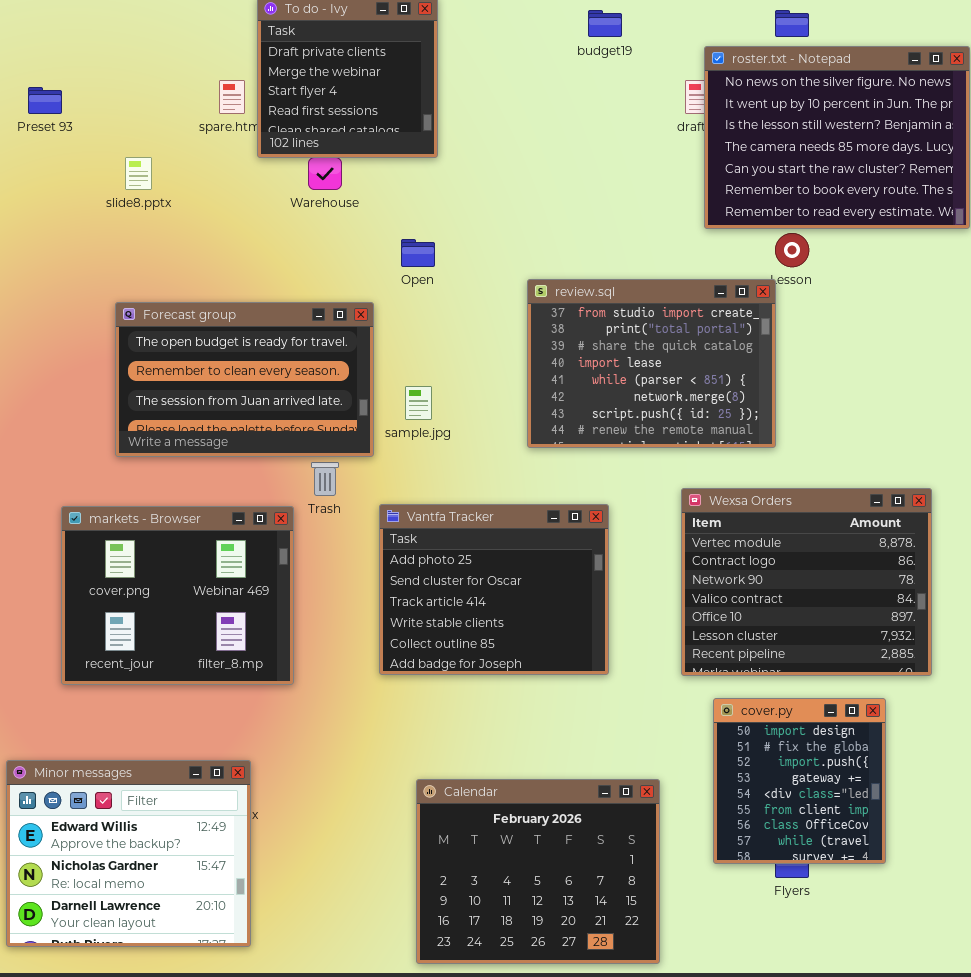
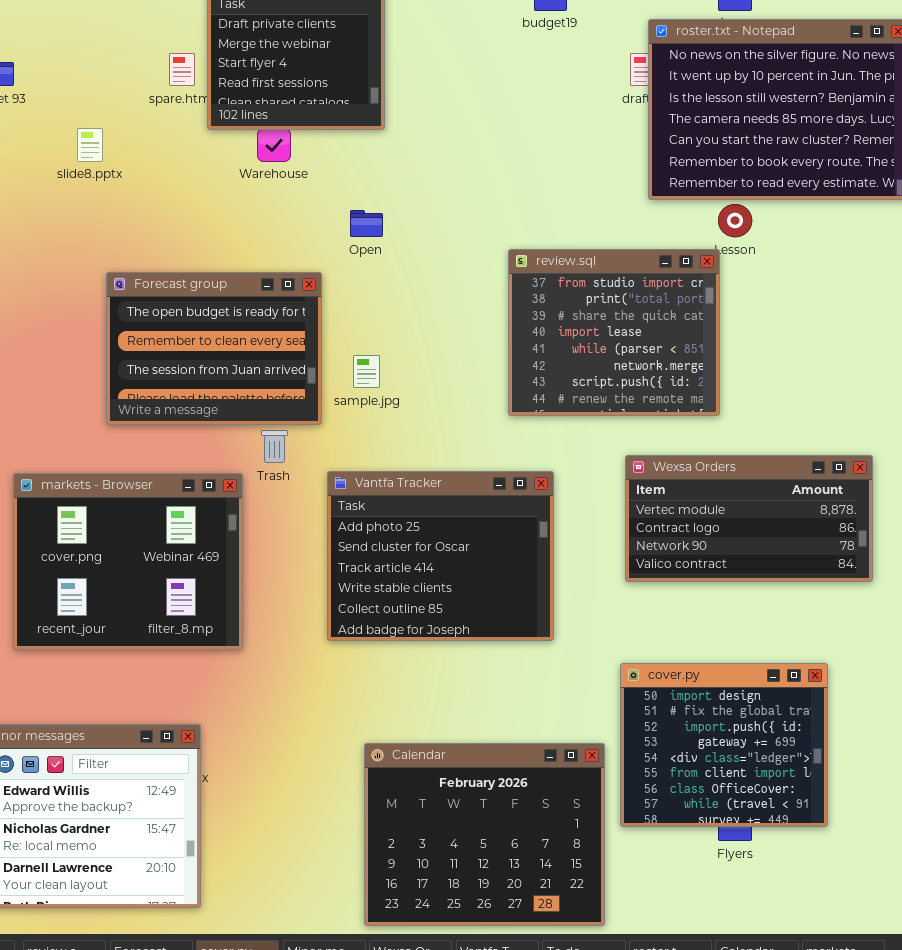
review.sql: [527,279,776,448] -> [508,249,720,416], resized
Forecast group: [115,302,374,457] -> [106,272,322,425], resized
Wexsa Orders: [681,488,932,676] -> [625,455,873,582], resized
cover.py: [713,698,886,864] -> [620,663,828,827], resized

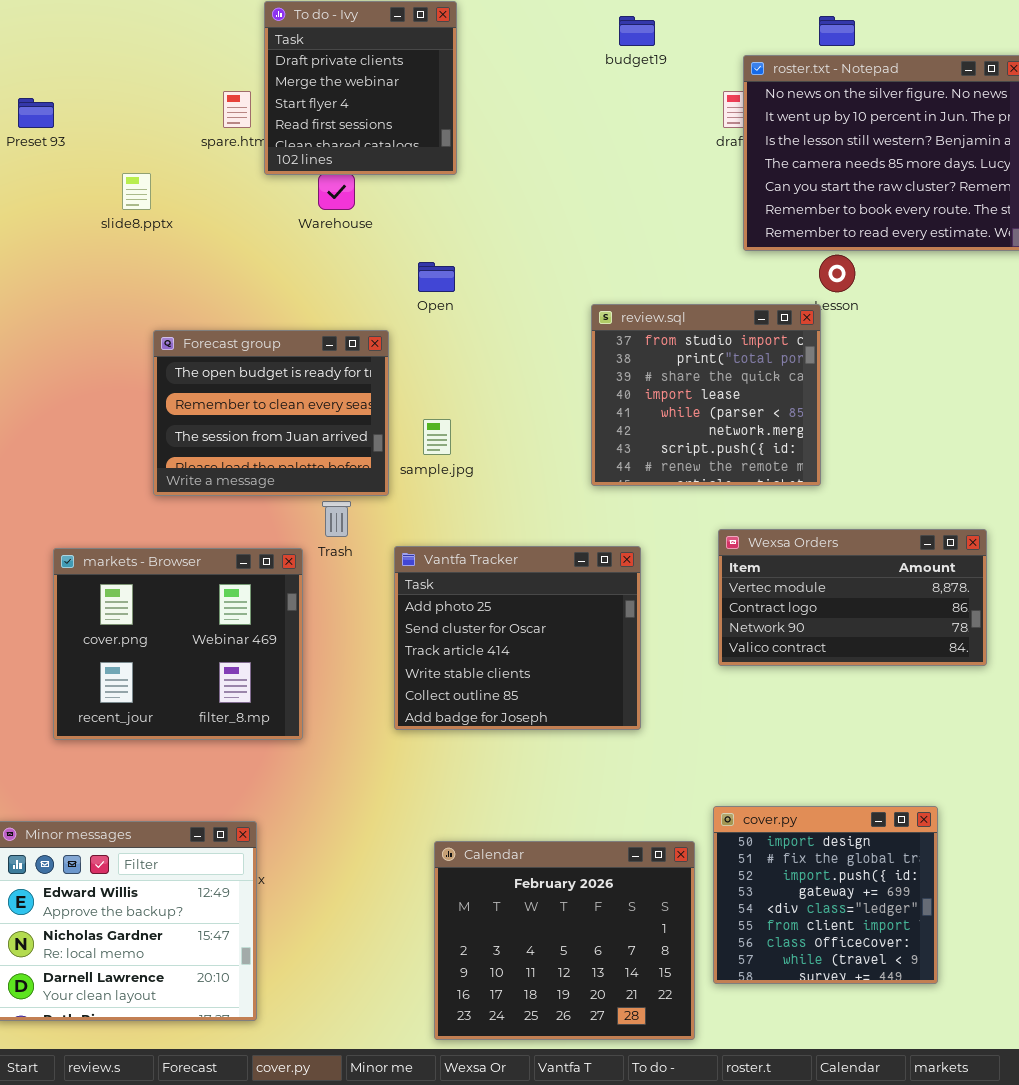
cover.py: [620,663,828,827] -> [713,806,938,984], moved

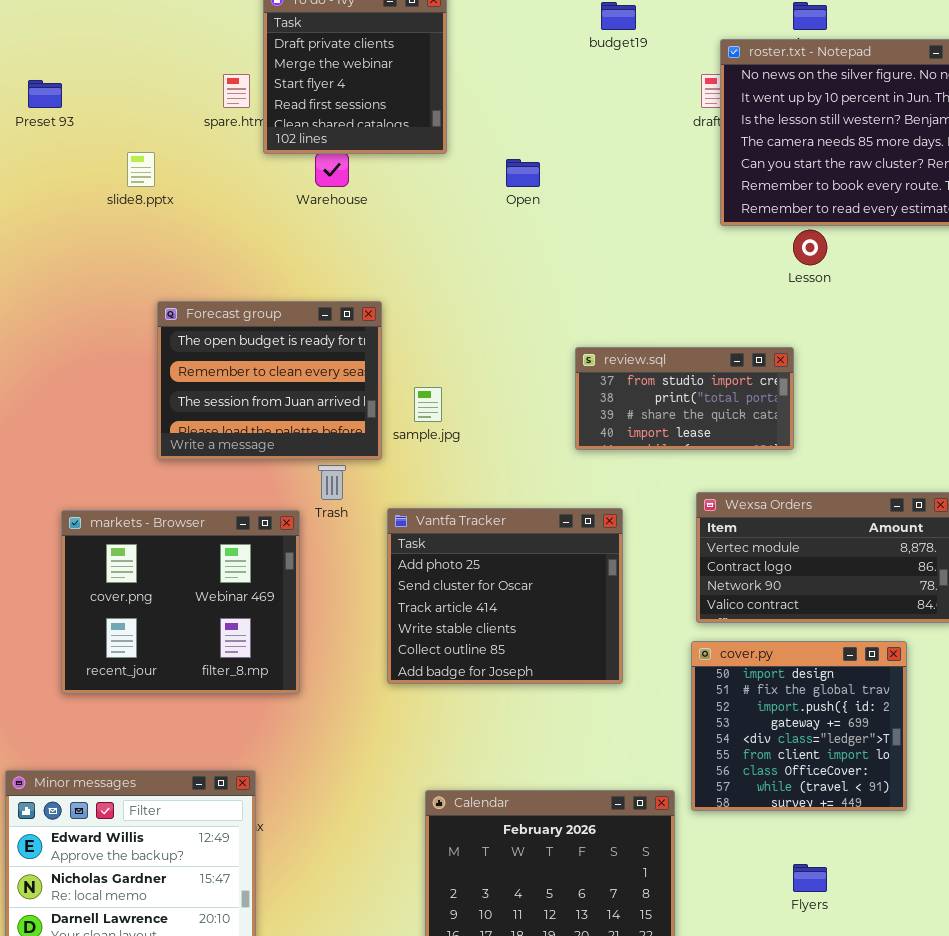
Open: [418,262,455,292] -> [506,159,540,187], moved
review.sql: [591,304,821,486] -> [575,347,794,450], resized
cover.py: [713,806,938,984] -> [691,641,907,811], moved

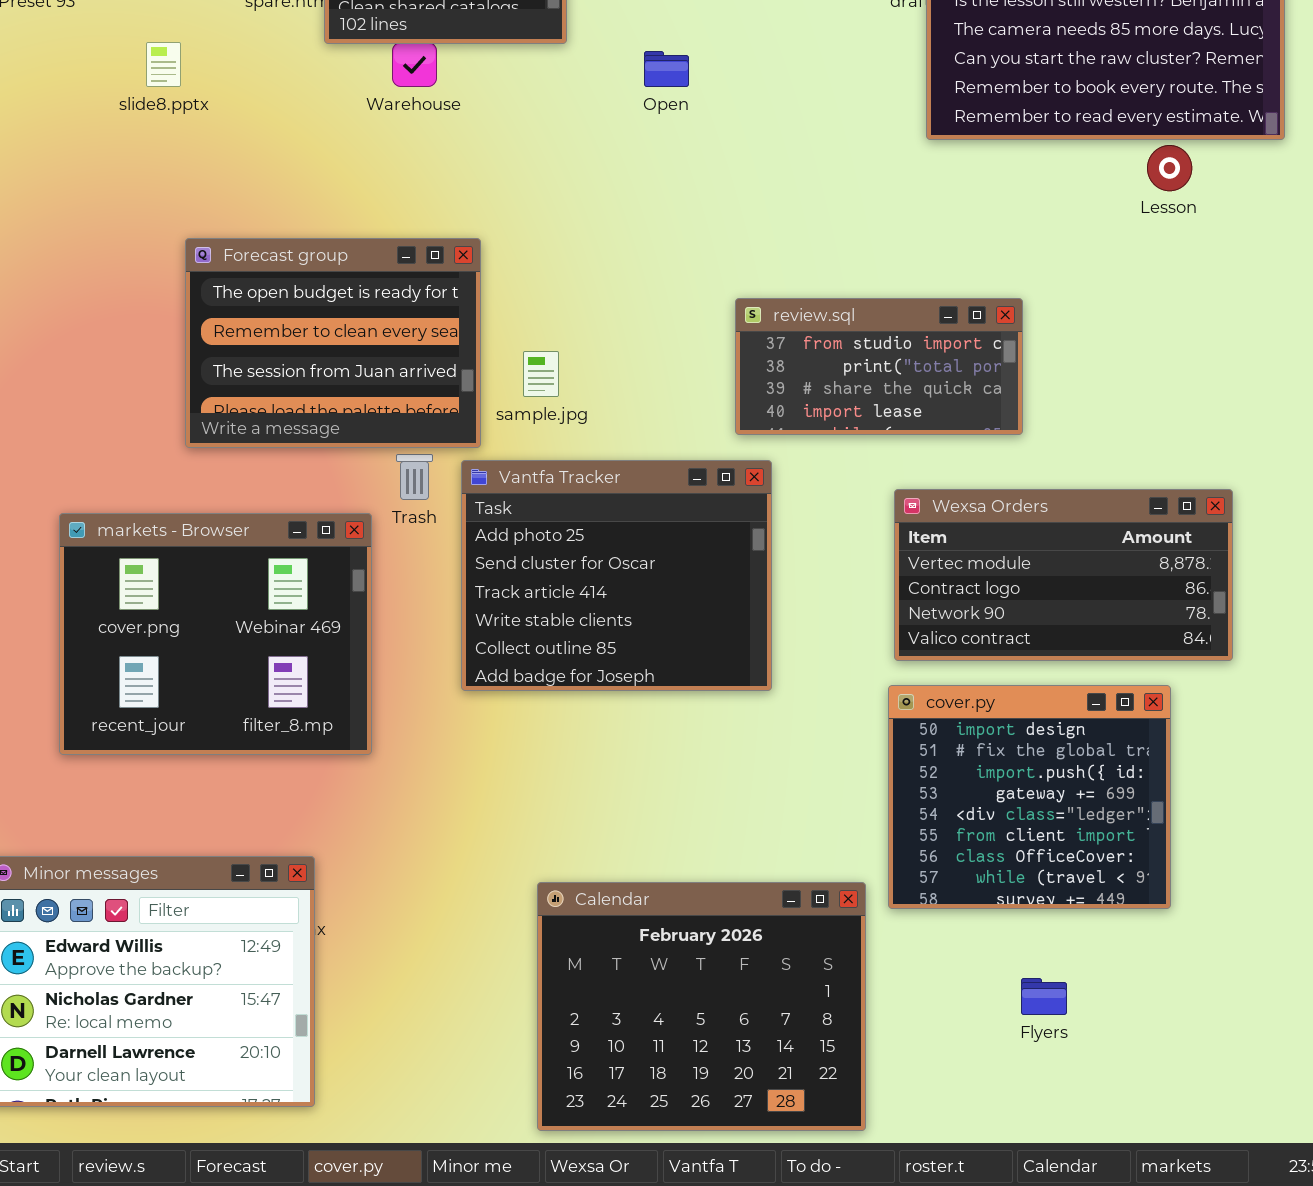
Lesson: [793,230,827,265] -> [1147,145,1192,191], moved
Vantfa Tracker: [387,508,623,684] -> [461,460,772,691], moved

